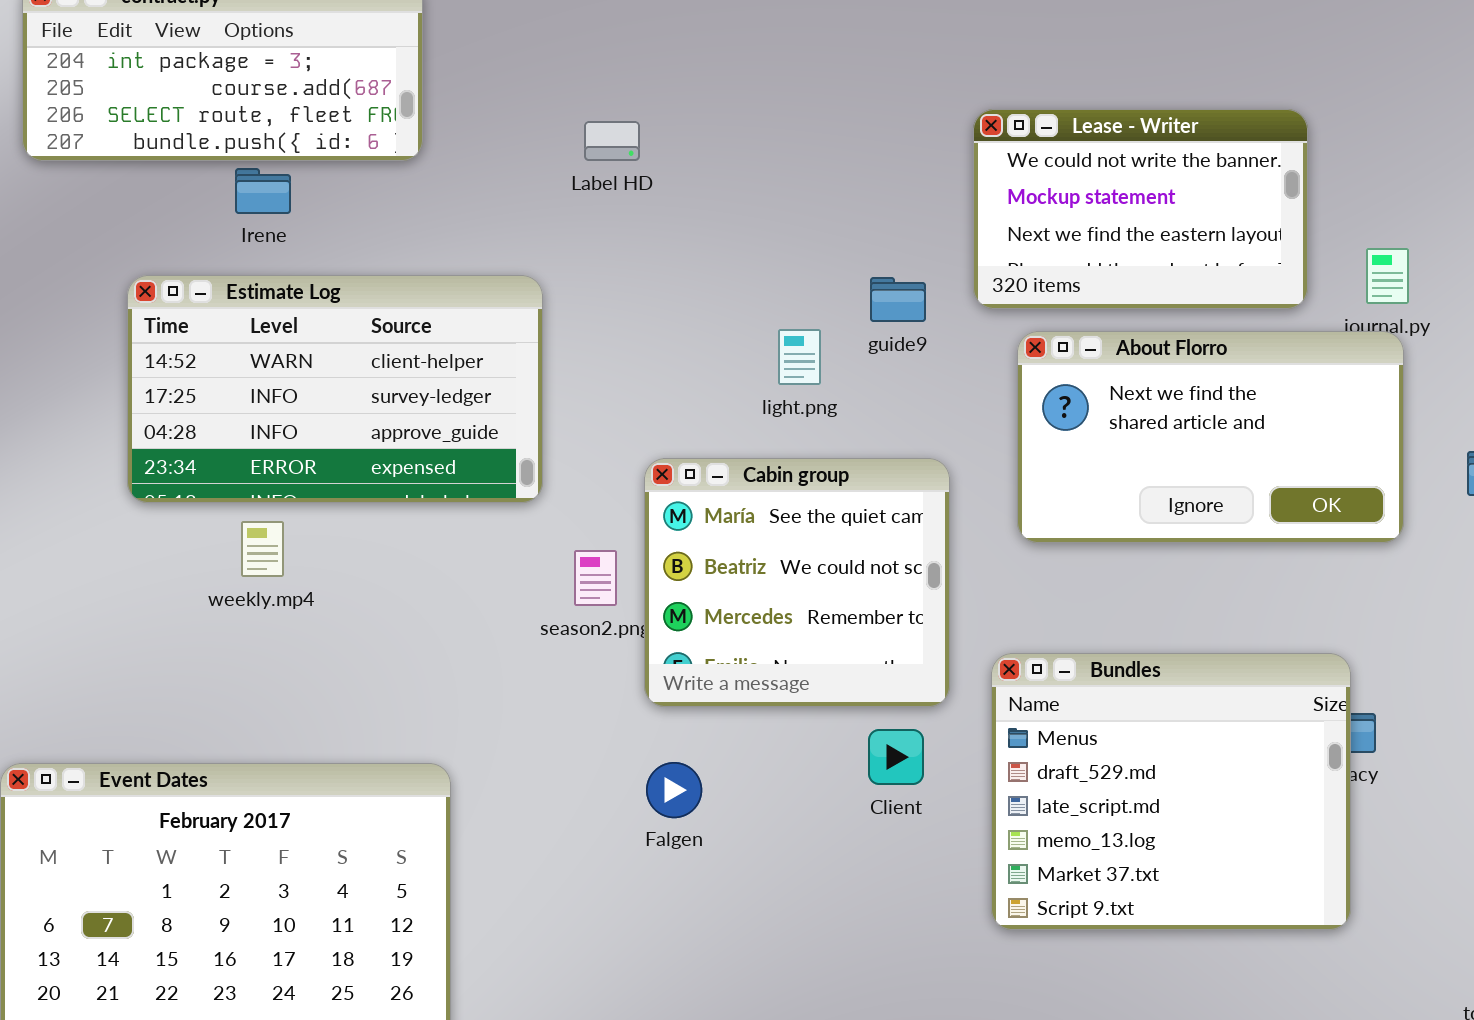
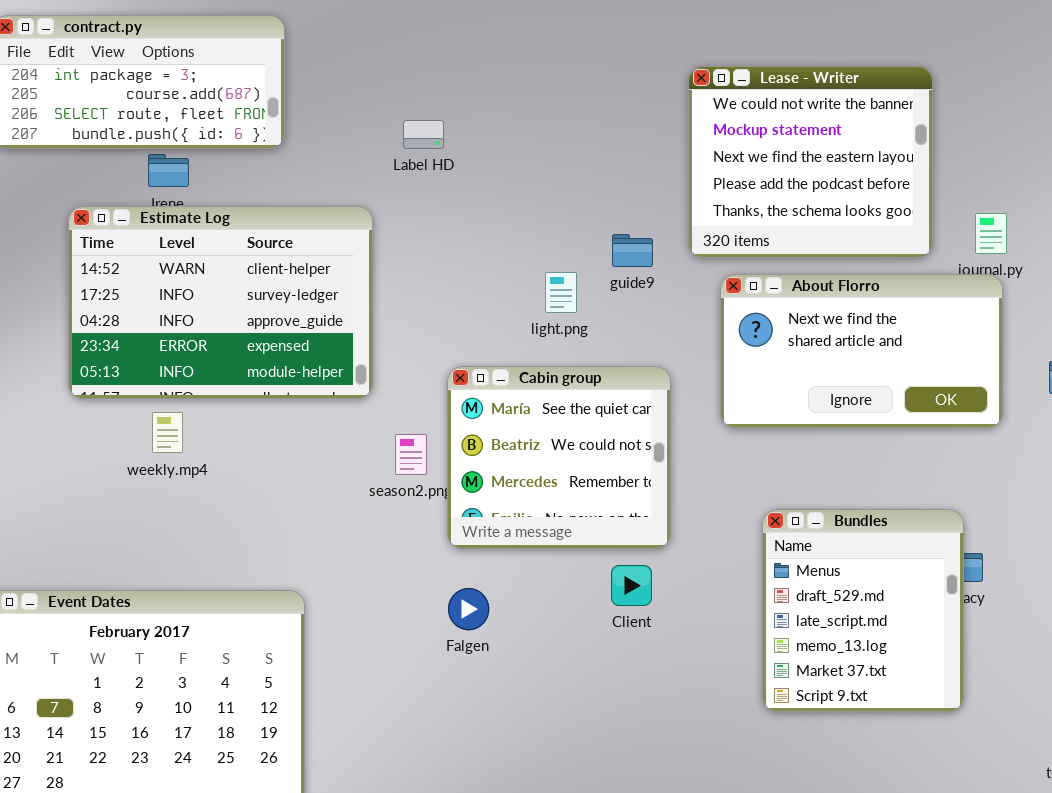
Lease - Writer: [973,109,1308,309] -> [688,66,933,258], resized
Estimate Log: [127,275,543,503] -> [68,206,373,399], resized
Bundles: [991,653,1351,930] -> [762,509,964,712], resized

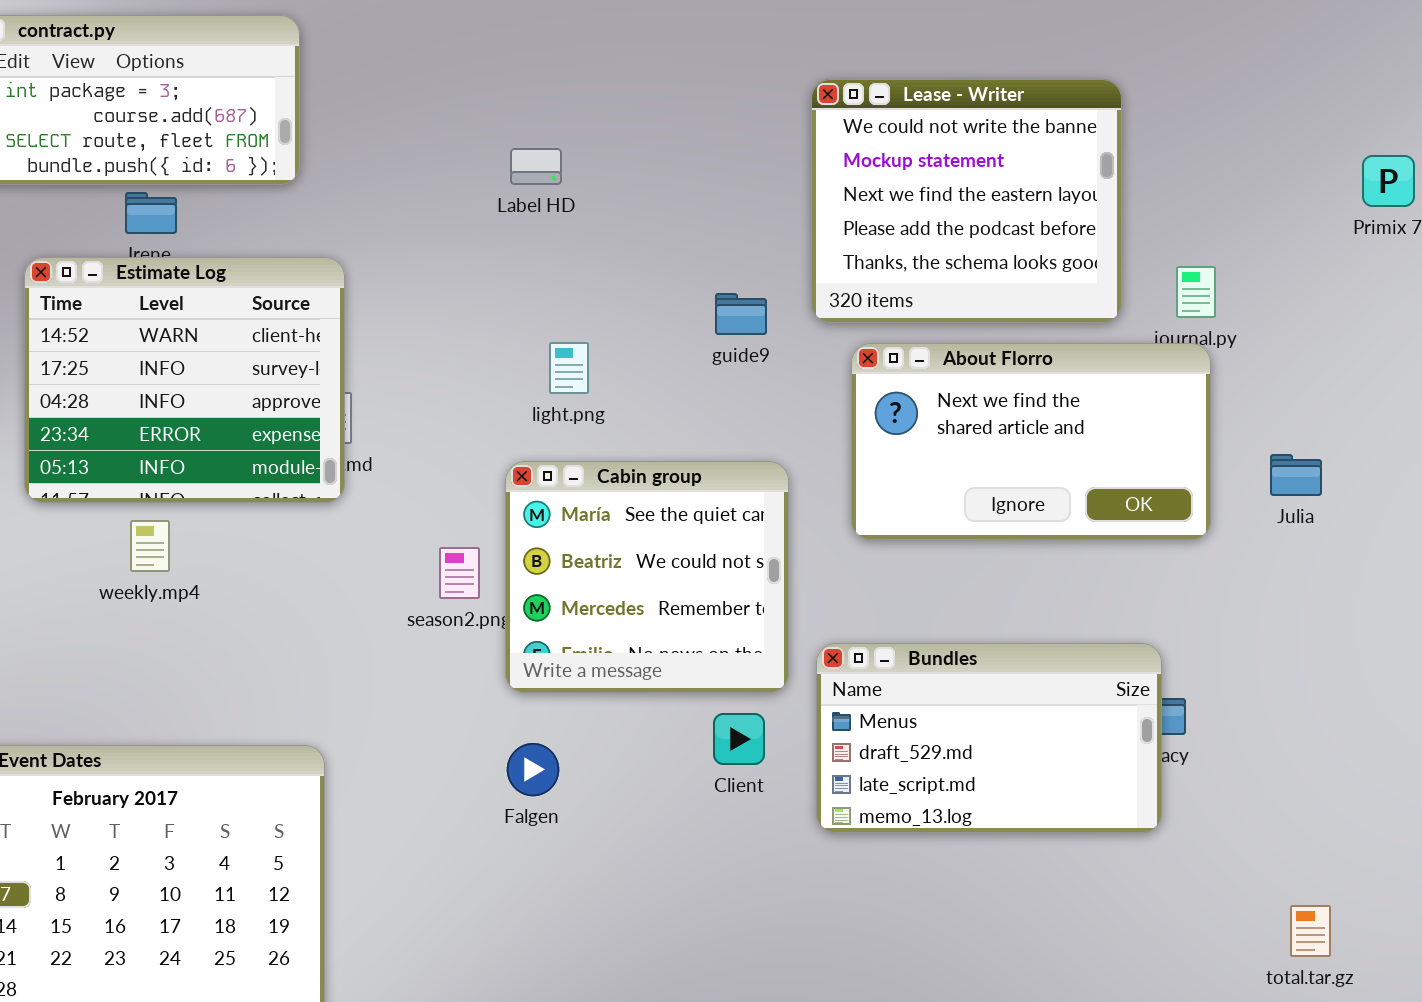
Label HD: [403,120,444,149] -> [510,148,562,185], moved
Estimate Log: [68,206,373,399] -> [24,257,345,503], resized
light.png: [545,272,577,313] -> [549,342,589,394], moved
Bundles: [762,509,964,712] -> [816,643,1162,833], resized

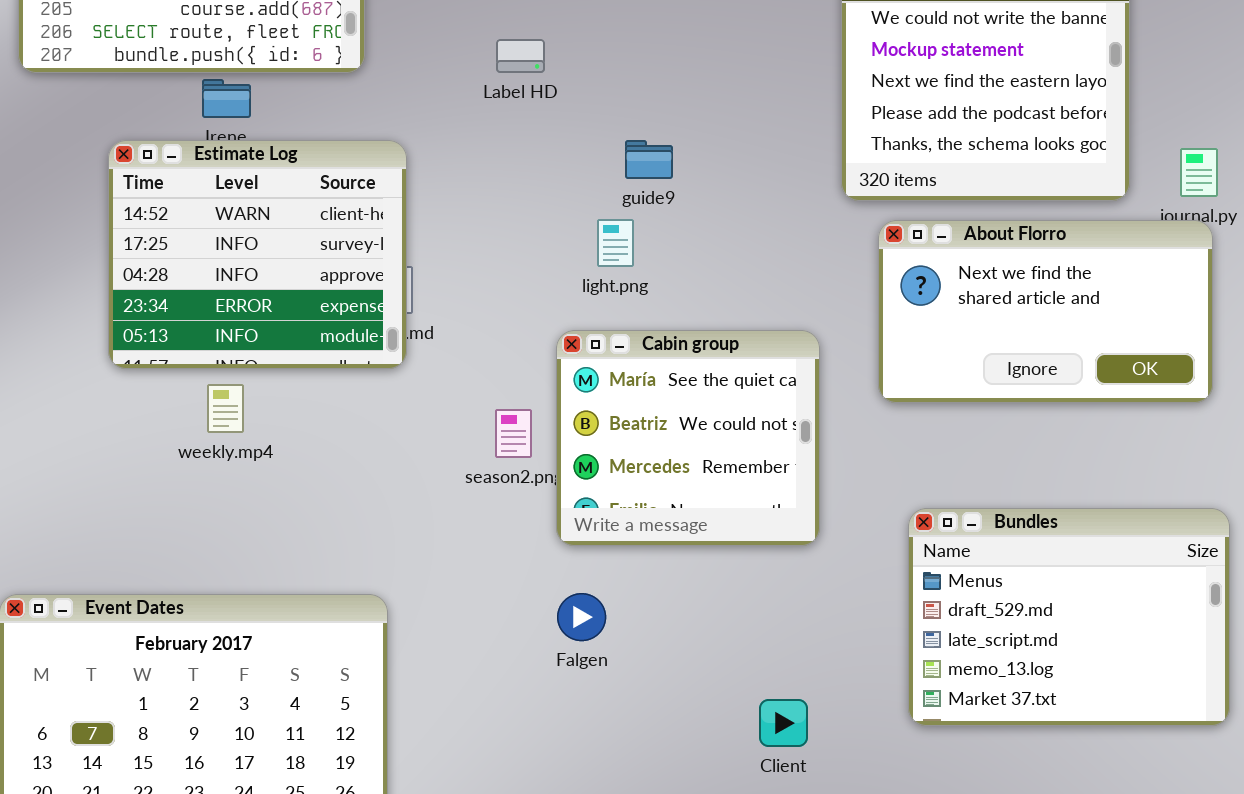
Label HD: [510,148,562,185] -> [496,39,545,73], moved
guide9: [715,293,767,335] -> [625,140,673,179], moved
Bundles: [816,643,1162,833] -> [908,508,1230,726], moved, resized
Client: [713,713,765,765] -> [759,699,808,747], moved

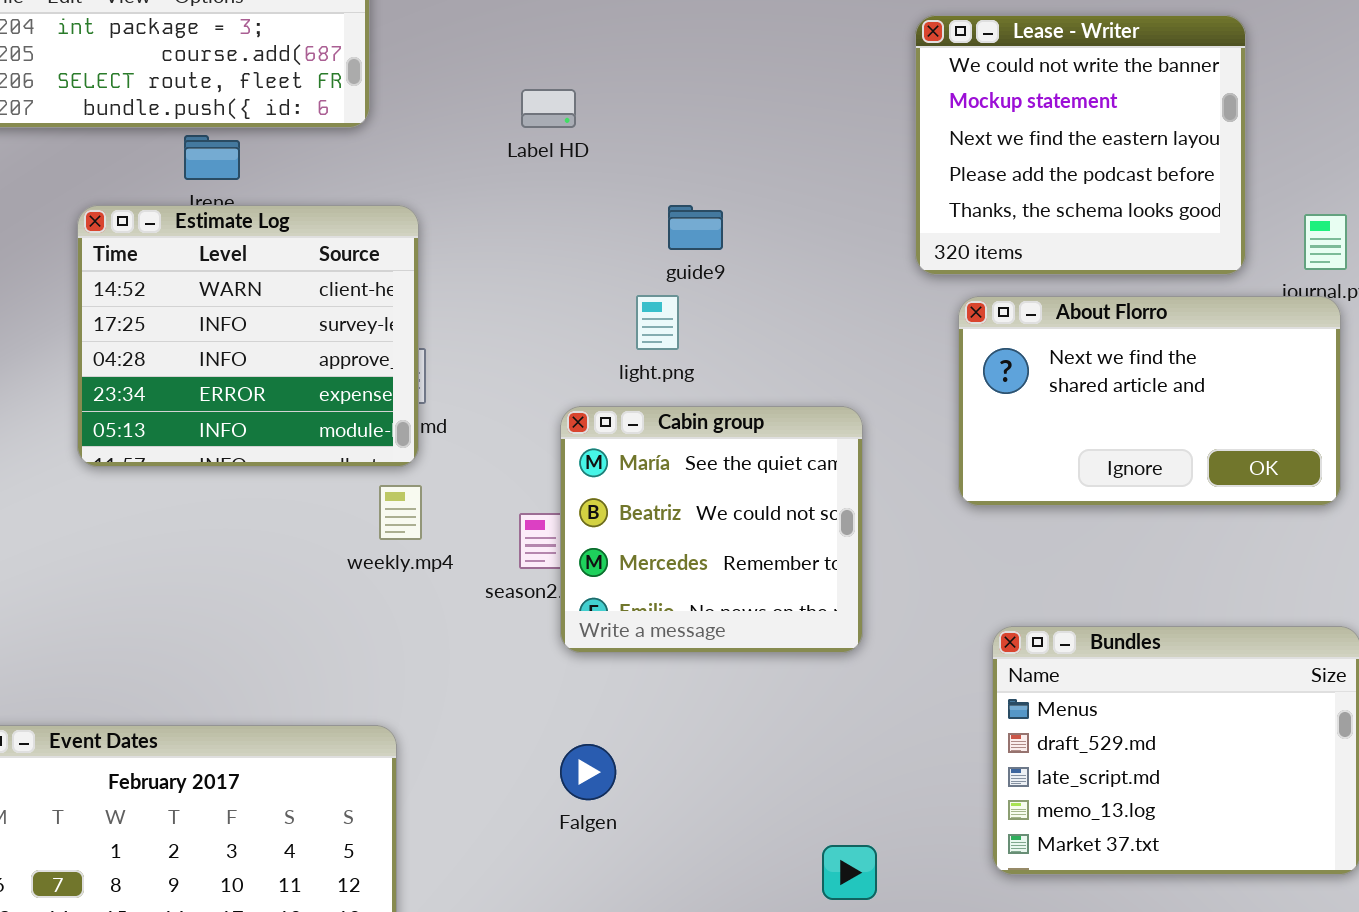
Cabin group: [556,330,820,546] -> [560,406,863,653], moved
weekly.mp4: [207,384,244,433] -> [379,485,422,540], moved
Falgen: [557,593,606,641] -> [560,744,616,800], moved

